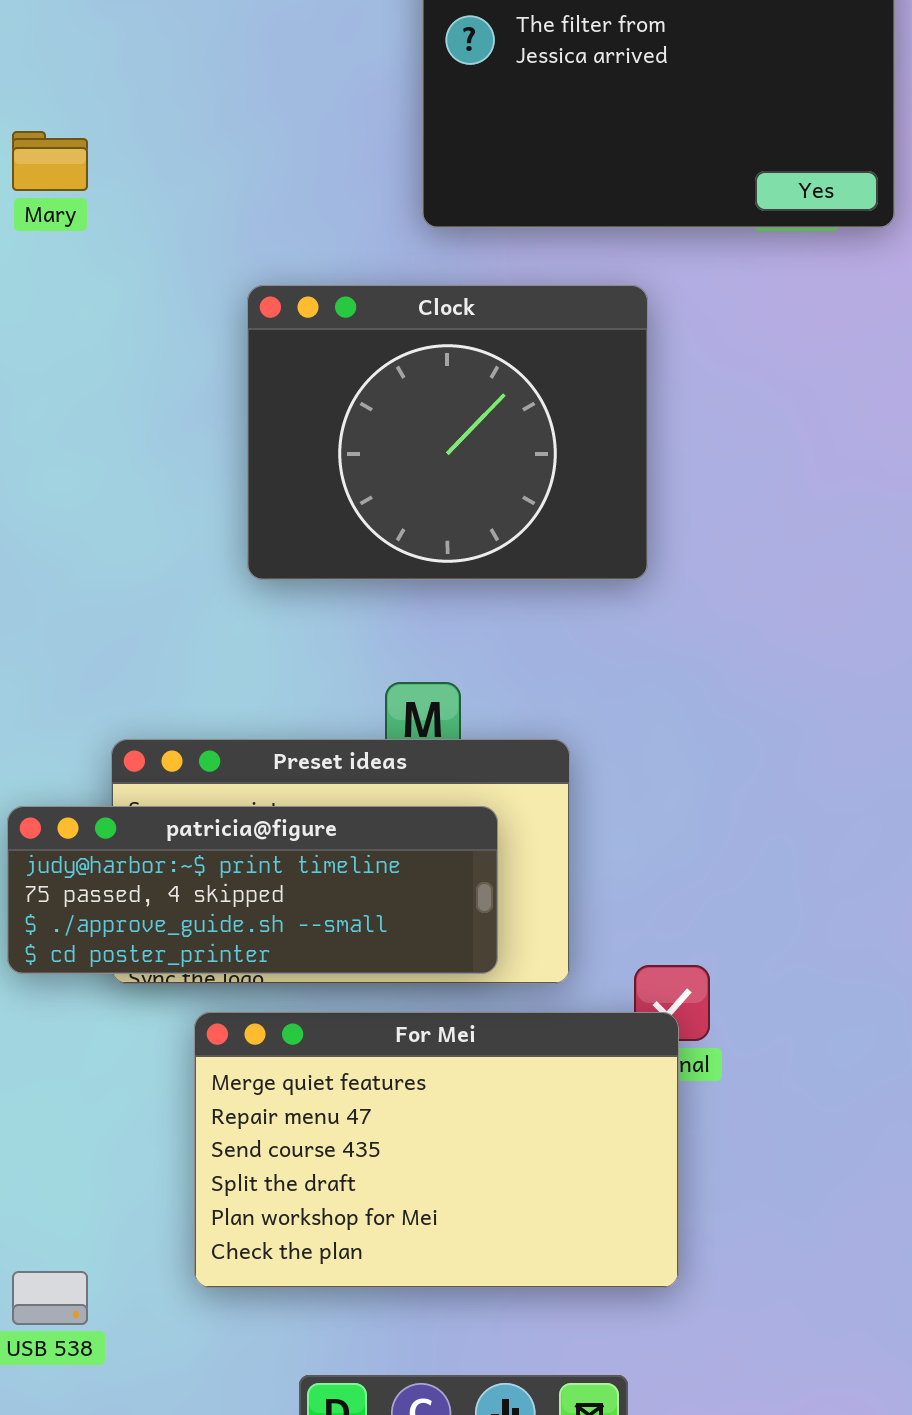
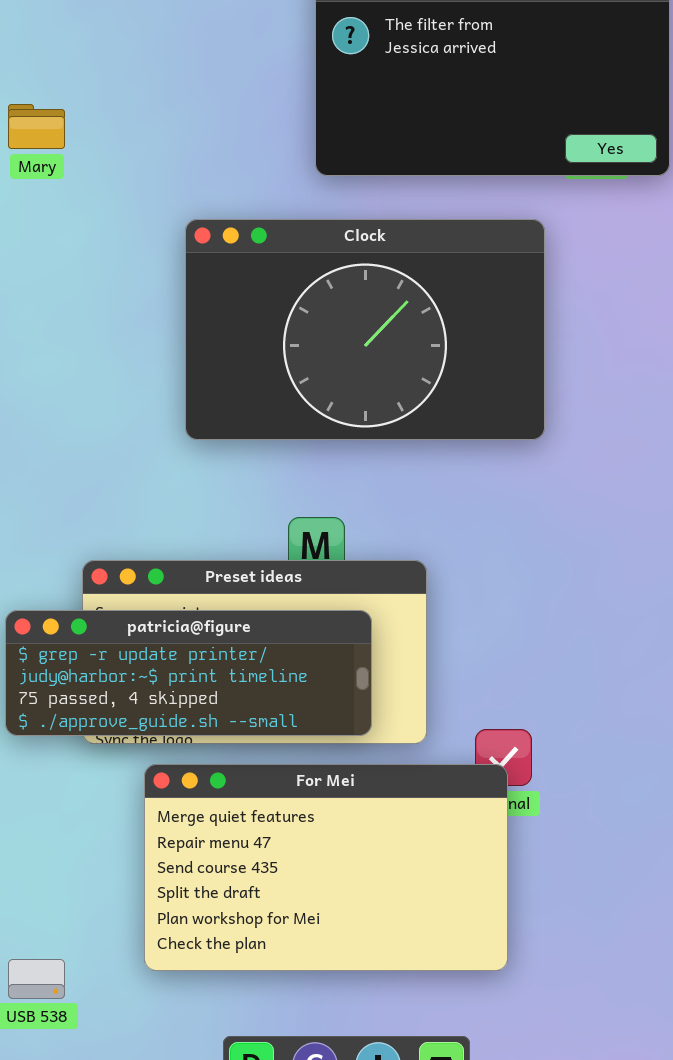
Clock: [247,285,648,580] -> [185,219,545,440], resized
patricia@figure: [7,806,498,974] -> [5,610,372,736], scrolled up 1 row

